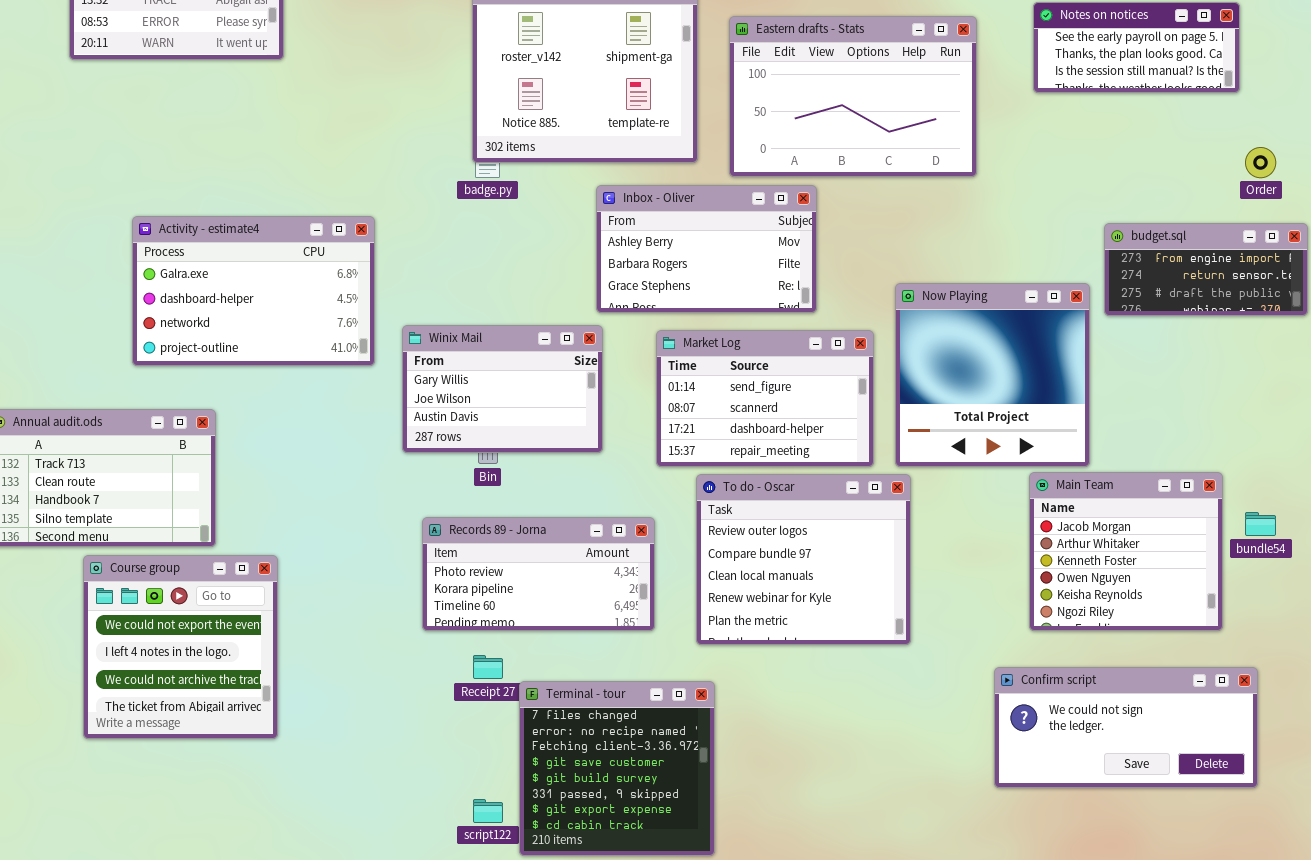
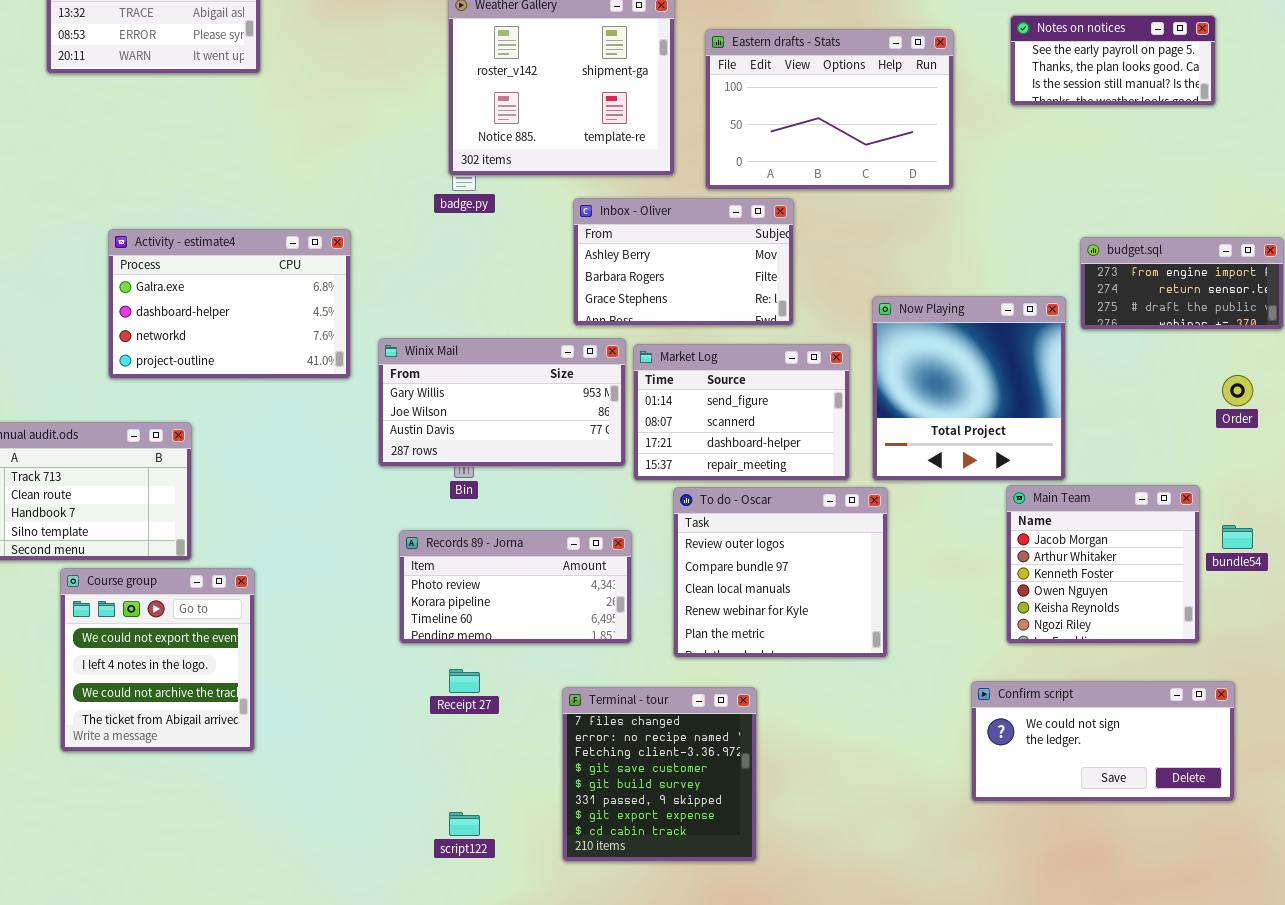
Order: [1245,147,1276,178] -> [1222,375,1253,406], moved
Winix Mail: [402,325,603,453] -> [378,338,626,467], resized
Terminal - tour: [519,681,715,856] -> [562,687,757,862], moved

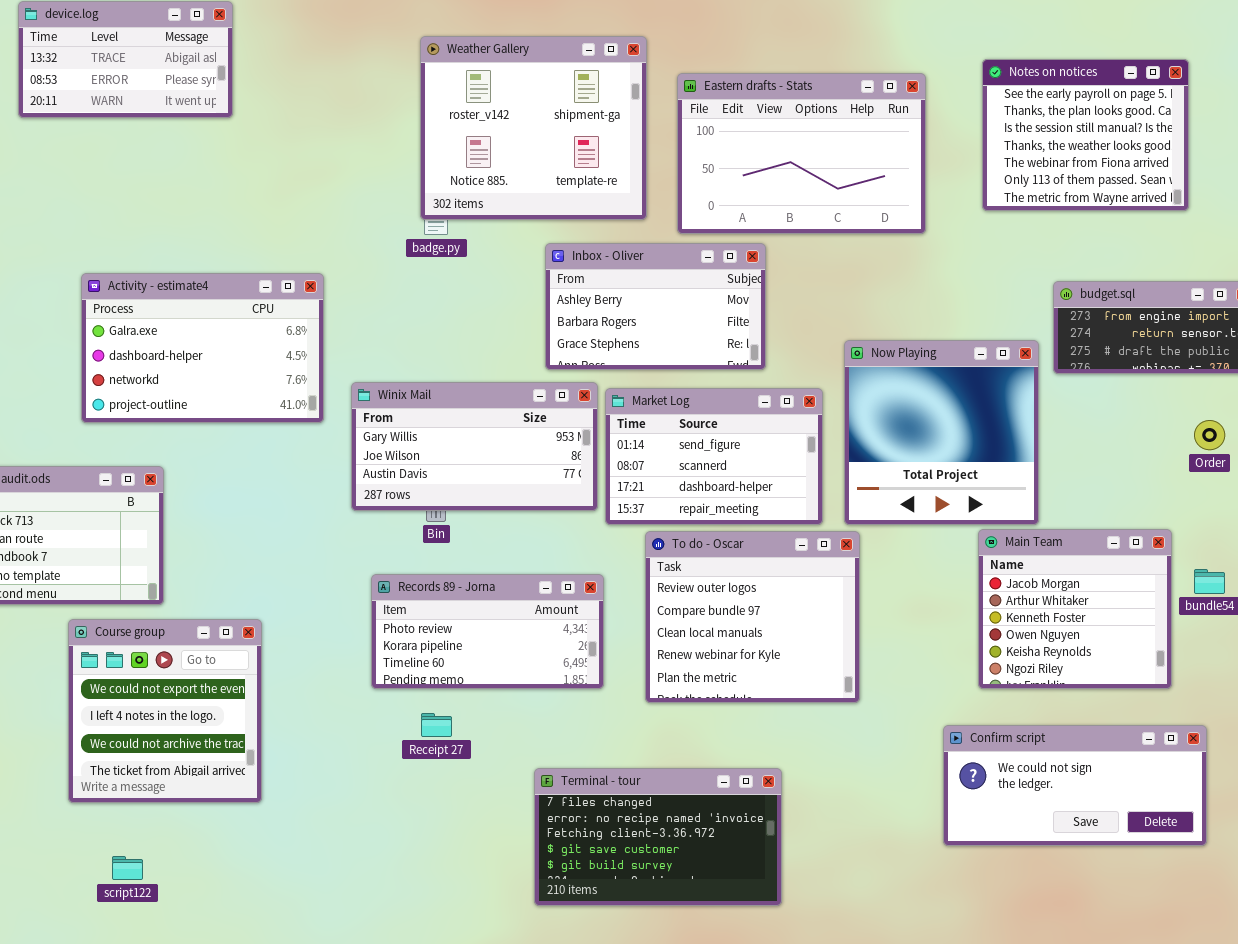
Notes on notices: [1010,15,1216,106] -> [982,59,1189,211], resized
Course group: [60,568,255,752] -> [68,619,262,803], moved
Terminal - tour: [562,687,757,862] -> [534,768,782,906], resized
script122: [449,812,480,836] -> [112,856,143,880], moved

